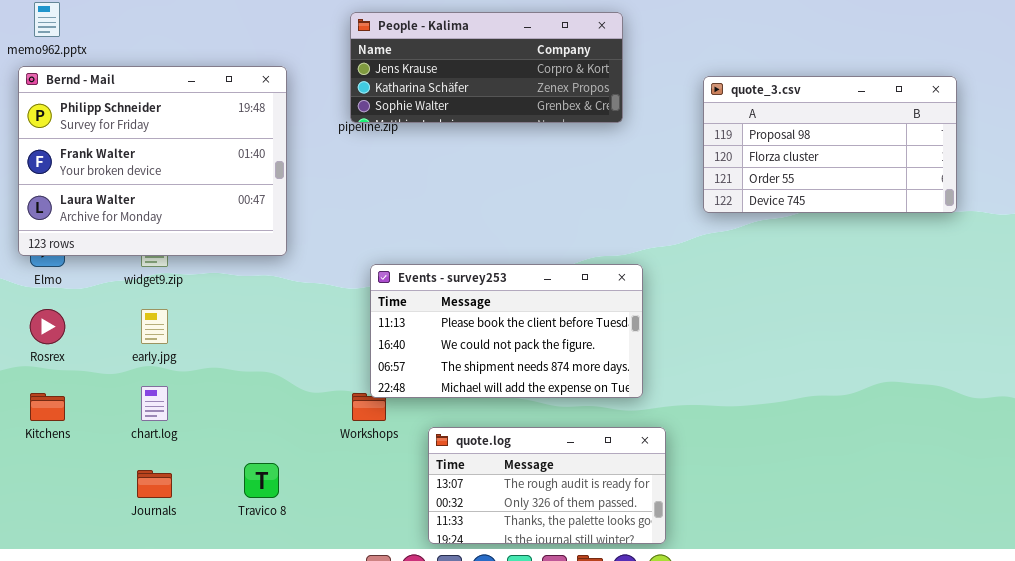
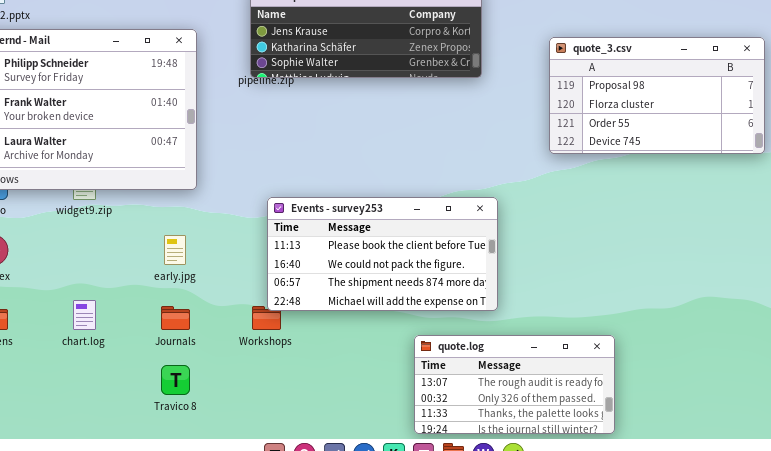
early.jpg: [141,309,168,344] -> [164,235,186,265], moved
quote.log: [428,427,666,544] -> [414,335,615,434], moved
Journals: [137,470,172,498] -> [161,306,190,330], moved

